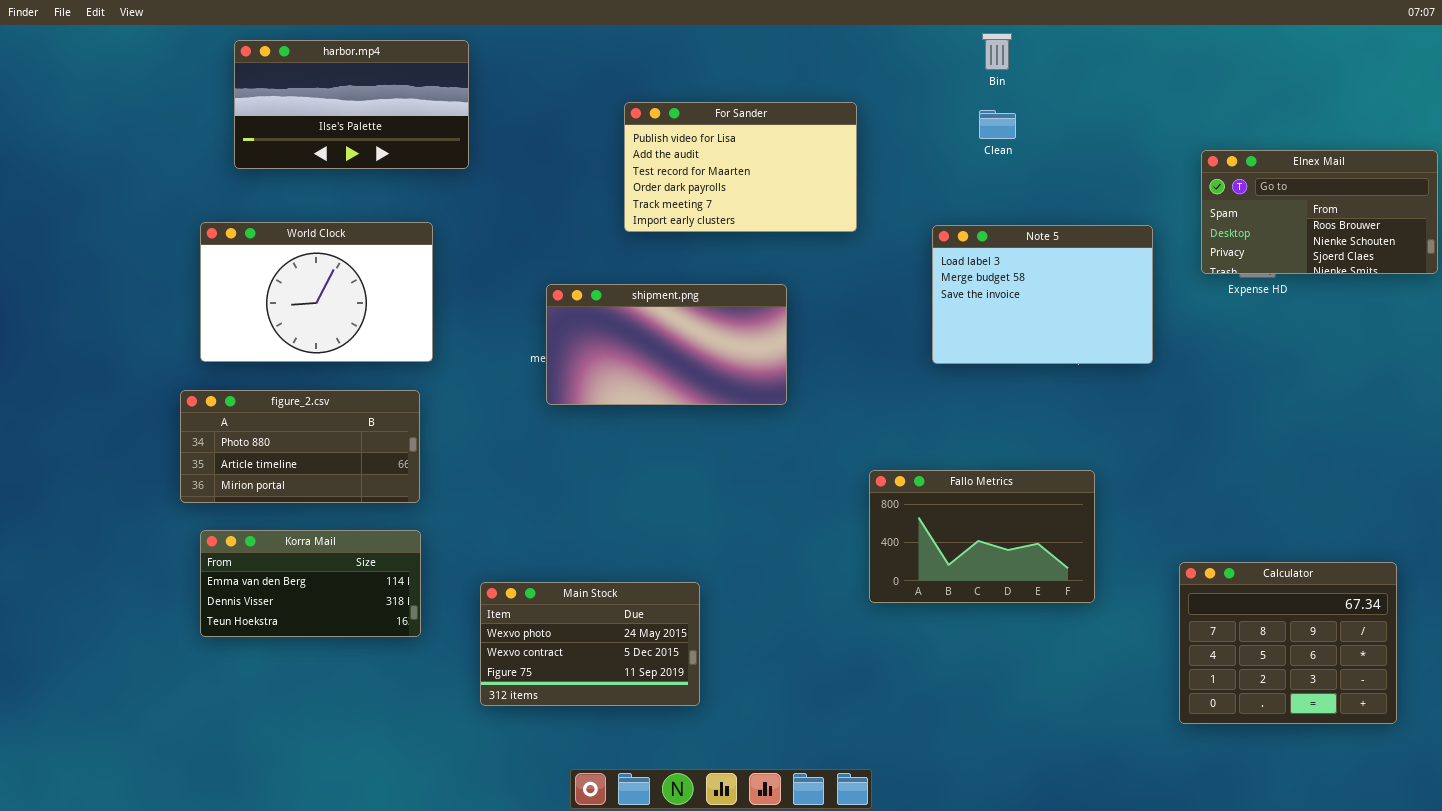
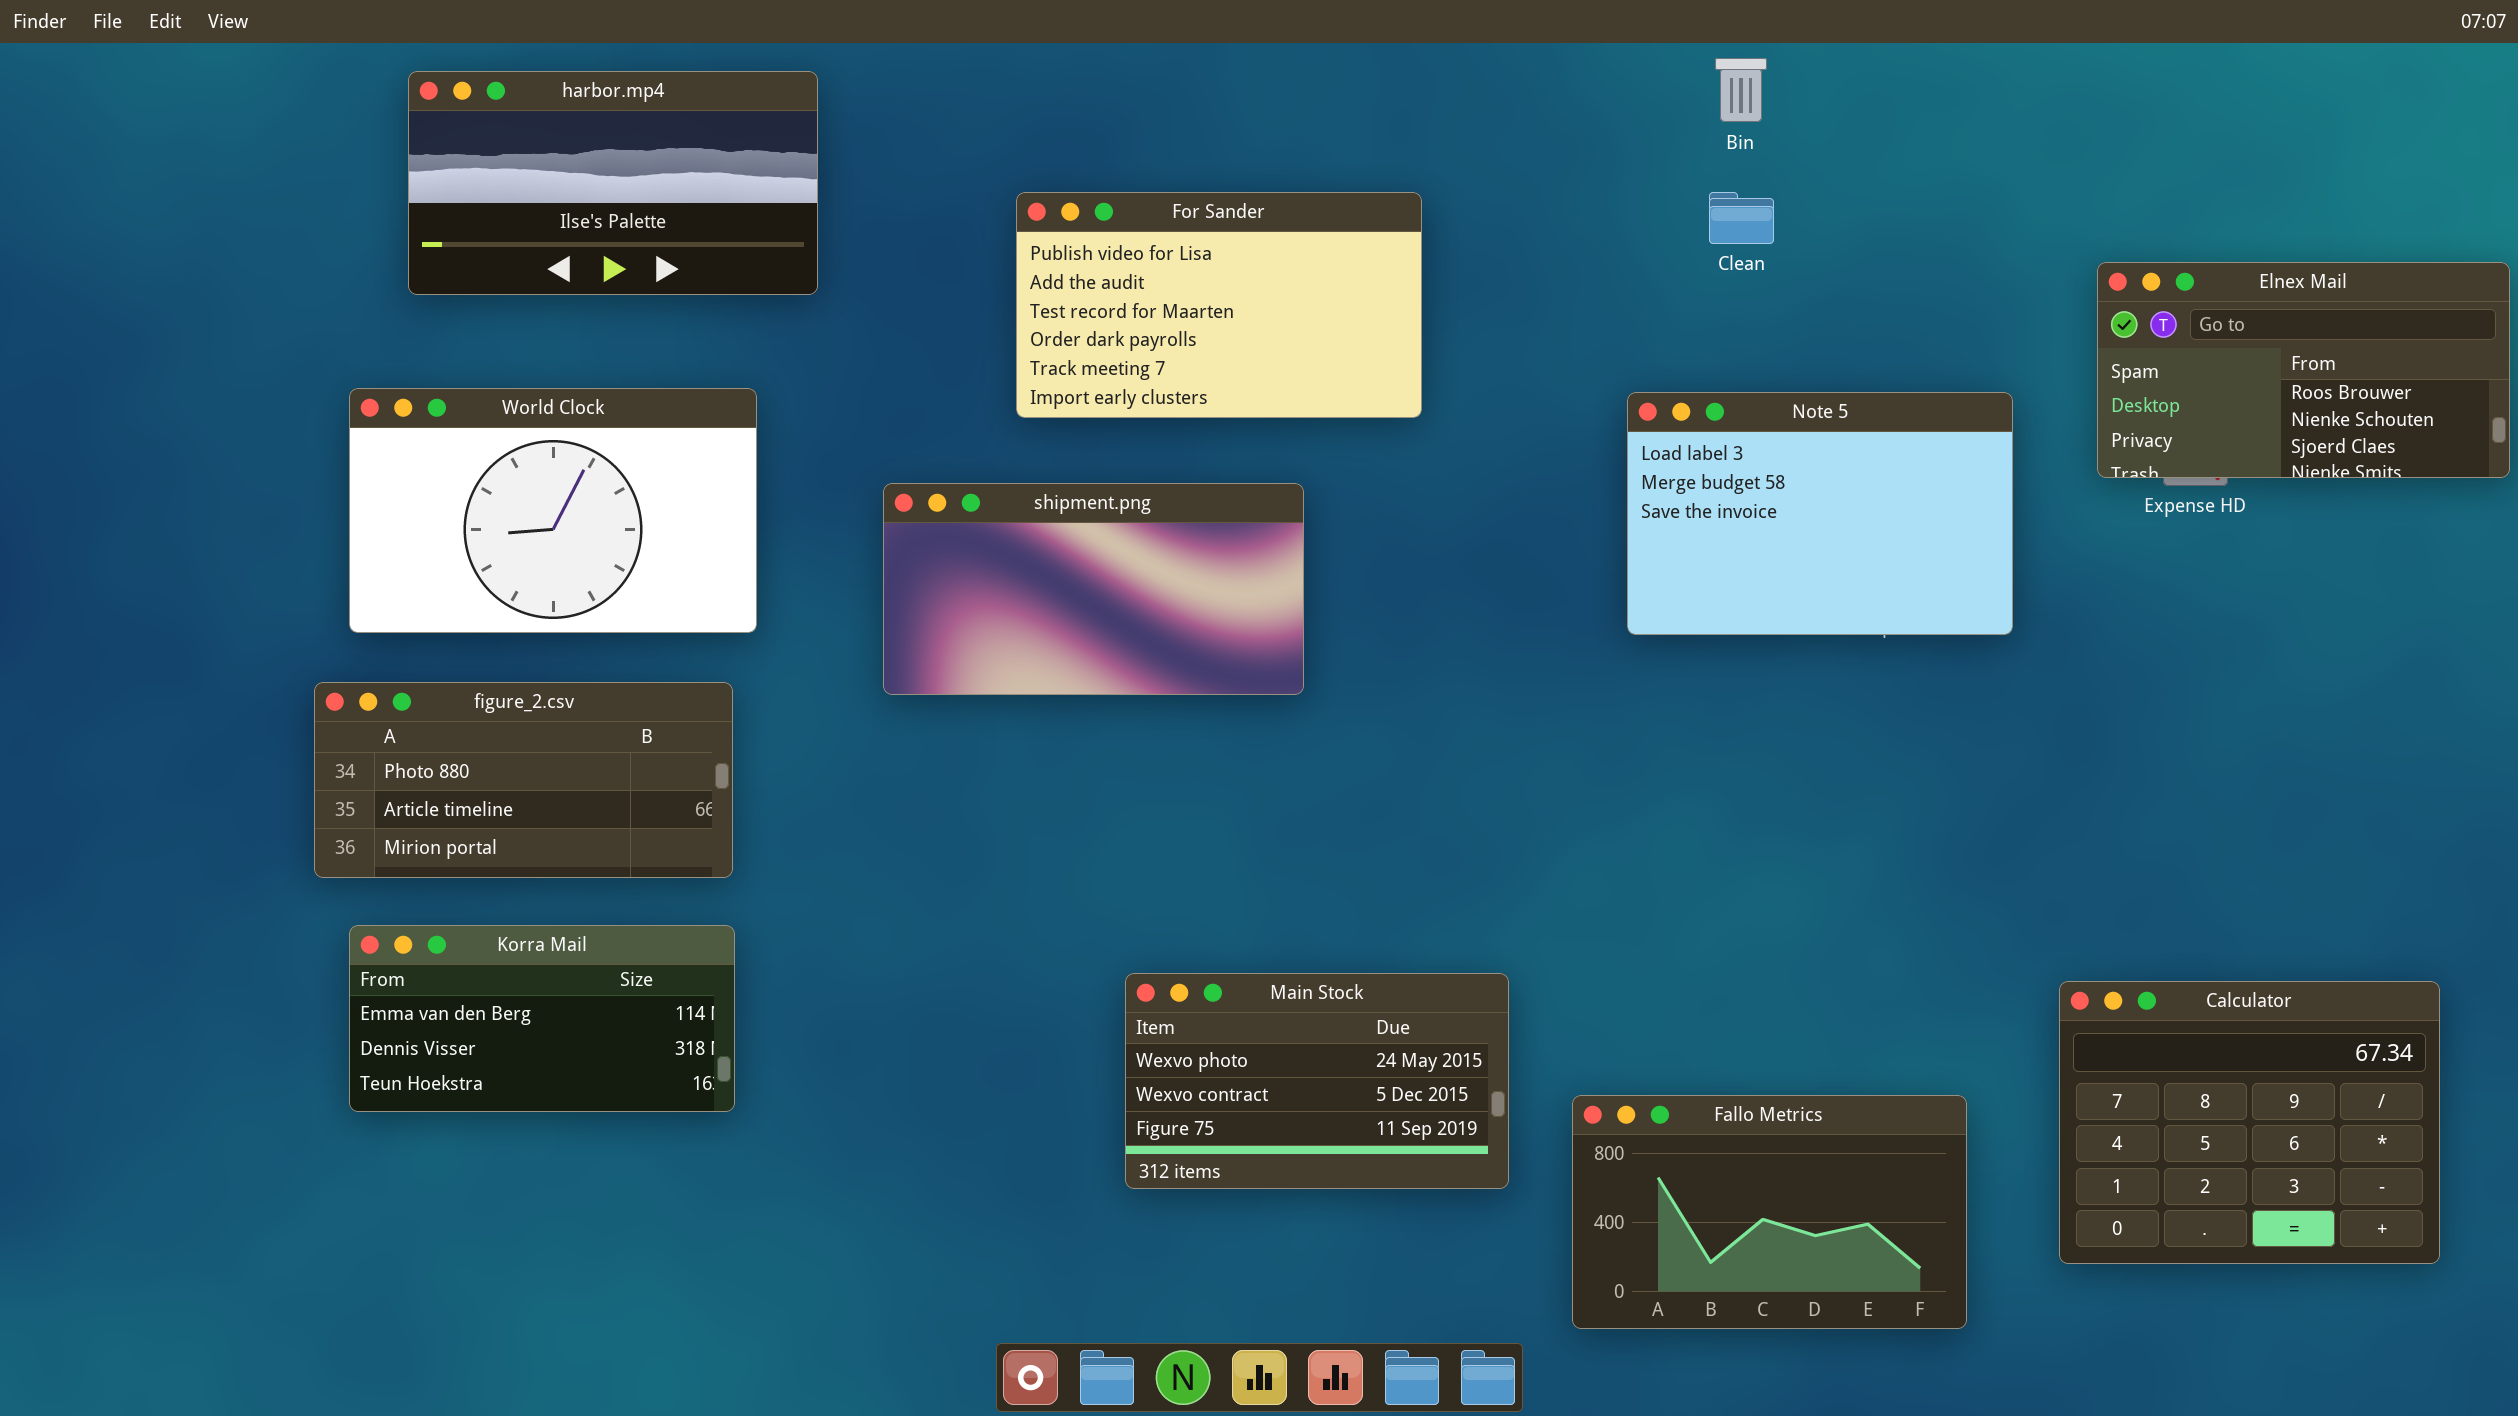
For Sander: [624,102,857,232] -> [1016,192,1422,418], moved
shipment.png: [546,284,787,405] -> [883,483,1304,695], moved
Fallo Metrics: [869,470,1095,603] -> [1572,1095,1967,1329], moved
Main Stock: [480,582,700,706] -> [1125,973,1509,1189], moved

